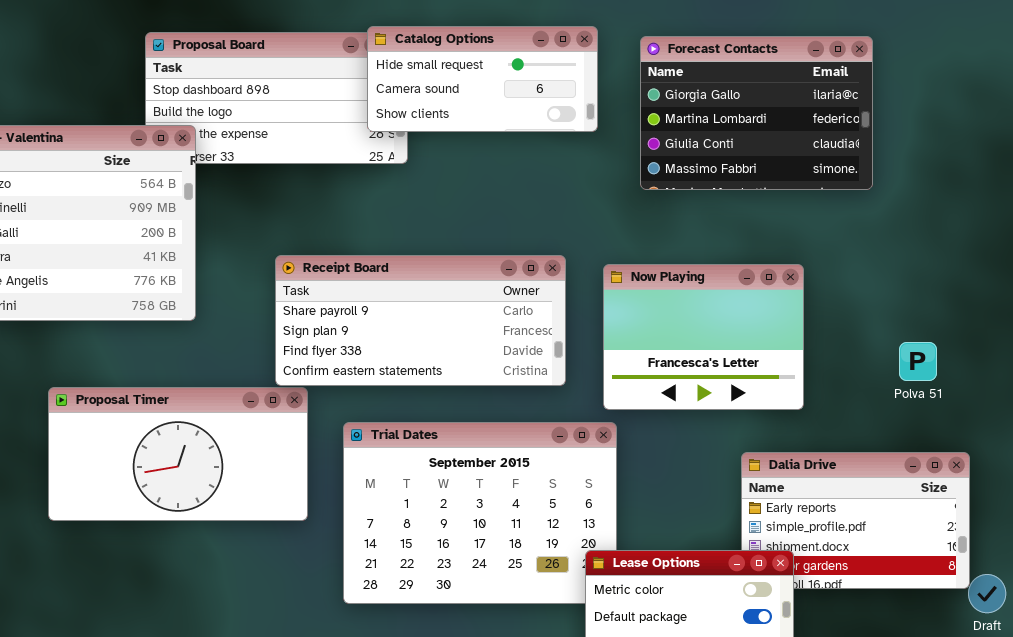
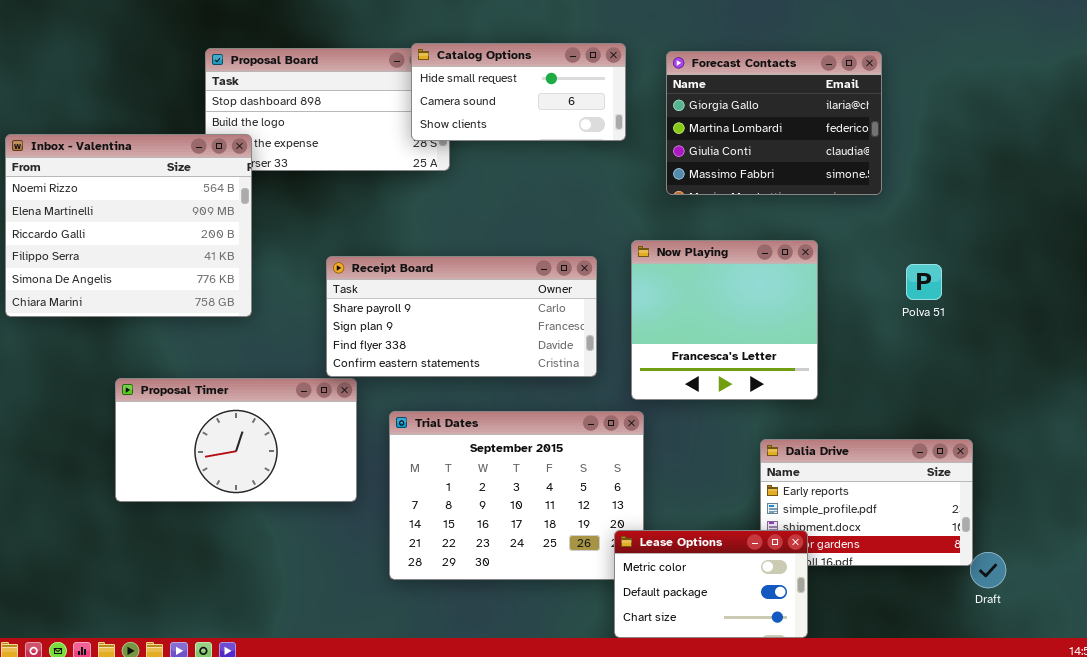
Now Playing: [603,264,804,410] -> [631,240,818,400], resized
Polva 51: [899,342,937,381] -> [906,264,942,300], moved

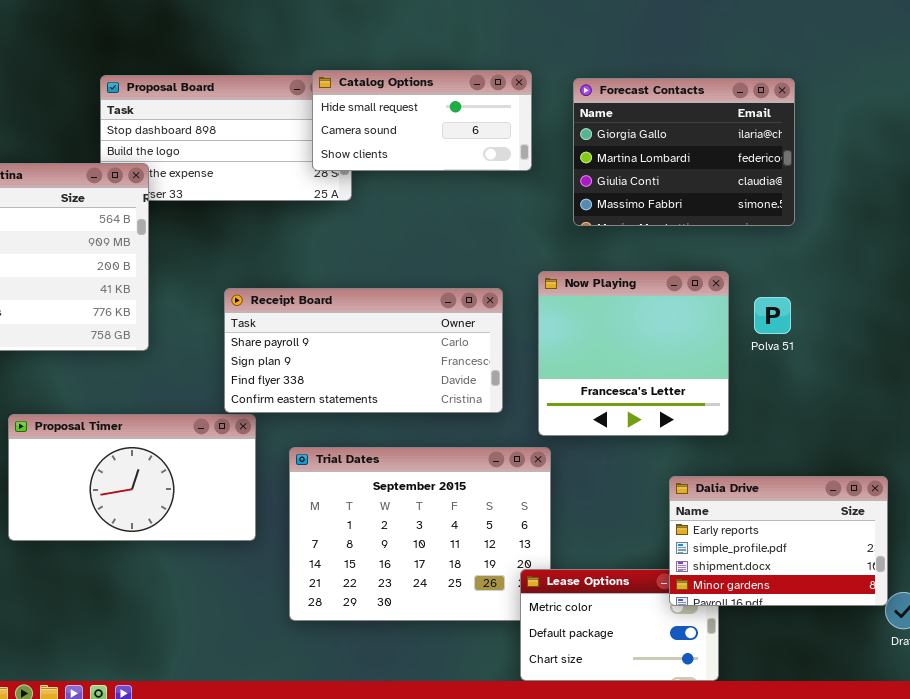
Polva 51: [906,264,942,300] -> [754,297,791,334], moved
Dalia Drive: [760,439,973,566] -> [669,476,888,606], raised

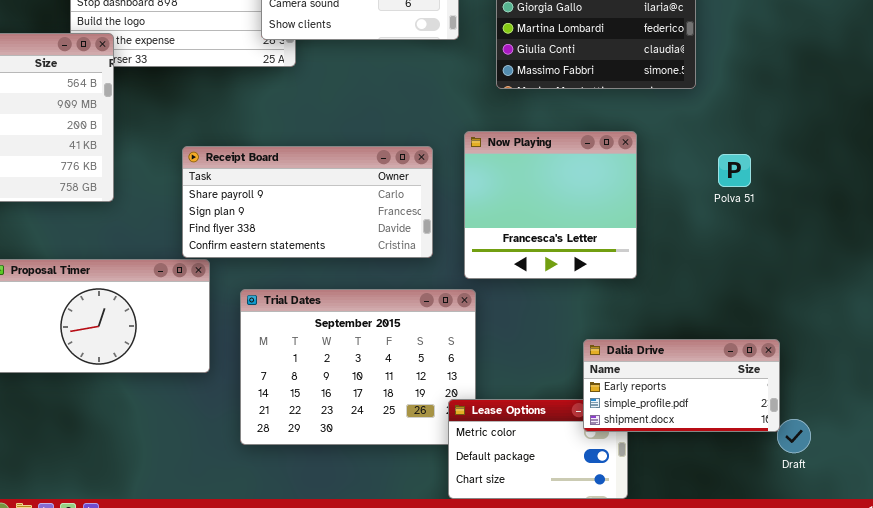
Polva 51: [754,297,791,334] -> [718,154,751,187], moved
Dalia Drive: [669,476,888,606] -> [583,339,780,432], resized

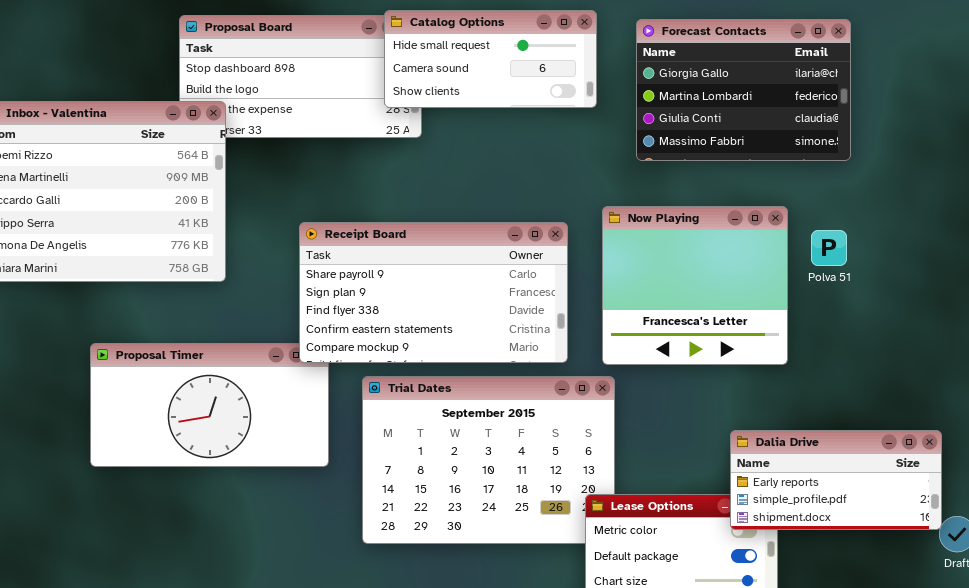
Receipt Board: [182,146,433,258] -> [299,222,568,363], resized
Polva 51: [718,154,751,187] -> [811,230,847,266], moved

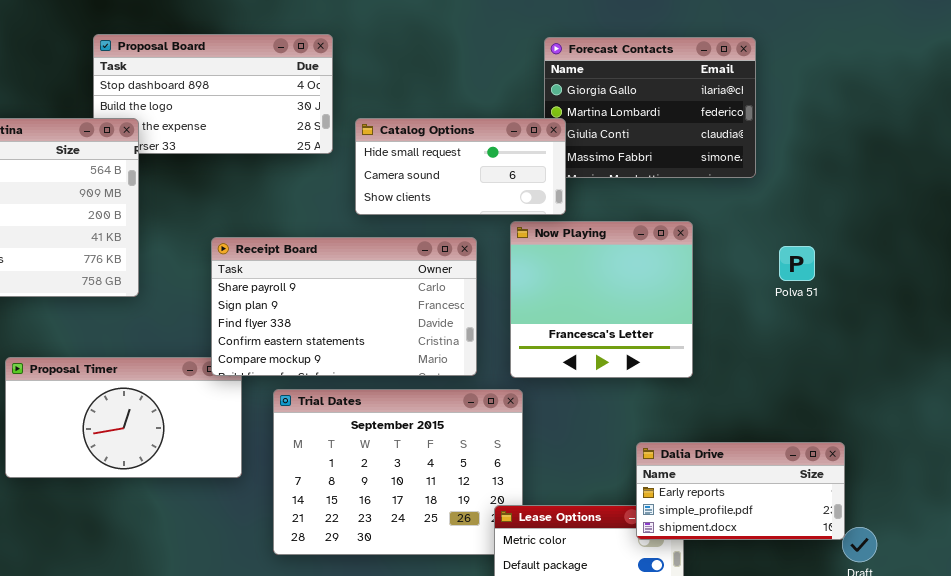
Catalog Options: [384,10,597,108] -> [355,118,566,215], moved
Polva 51: [811,230,847,266] -> [779,246,815,281], moved

